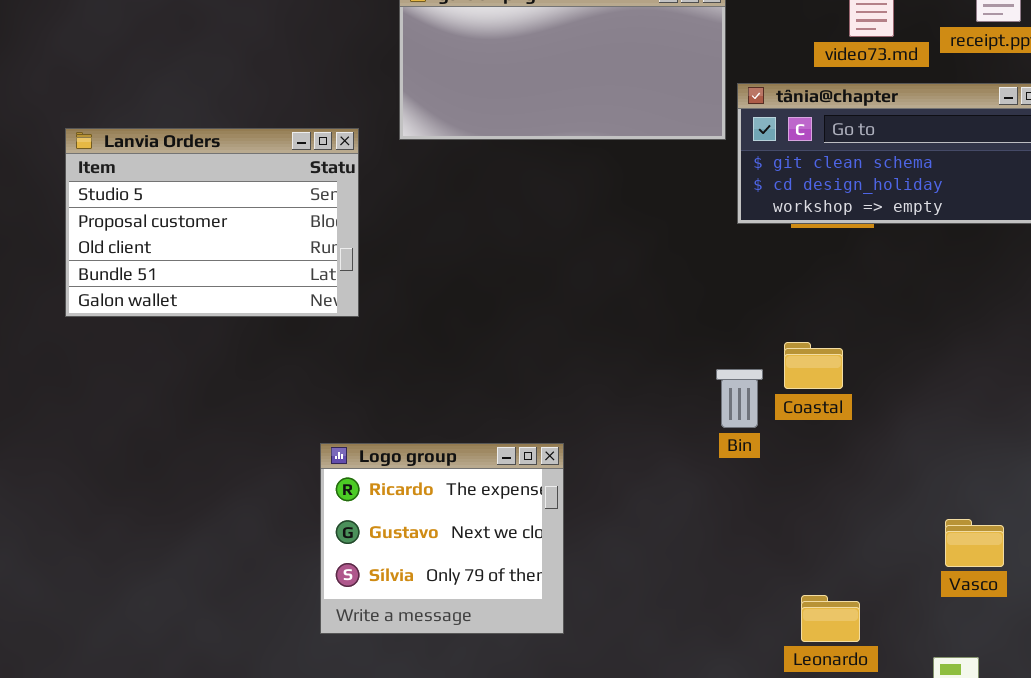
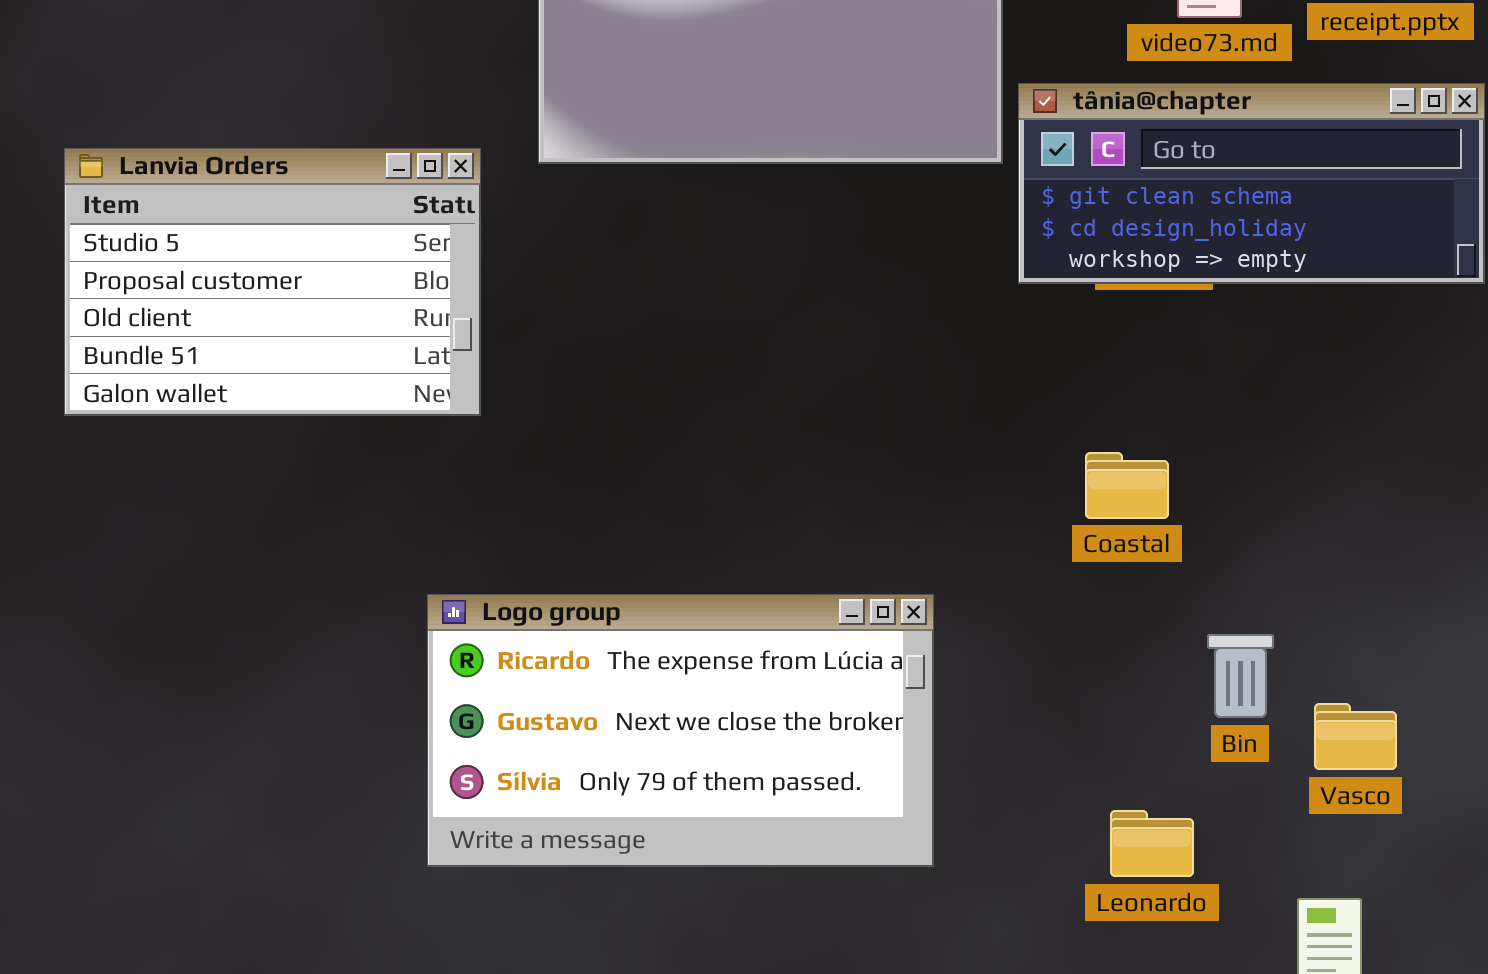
Bin: [716,369,763,428] -> [1207,634,1274,718], moved
Logo group: [320,443,564,634] -> [427,594,934,867], resized

